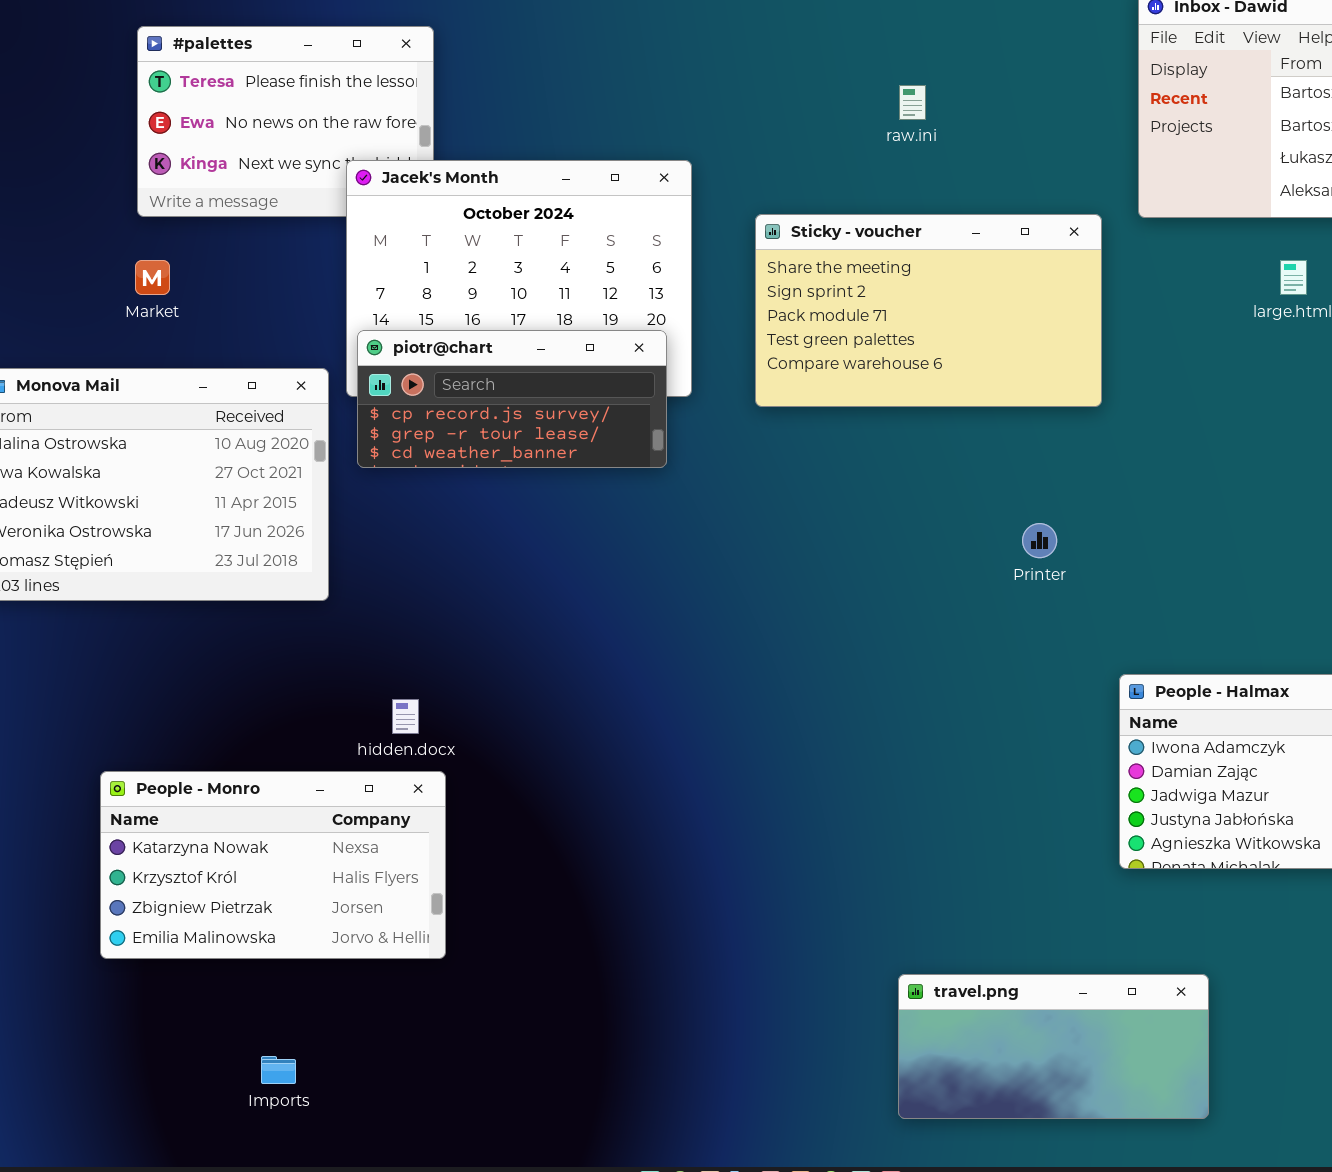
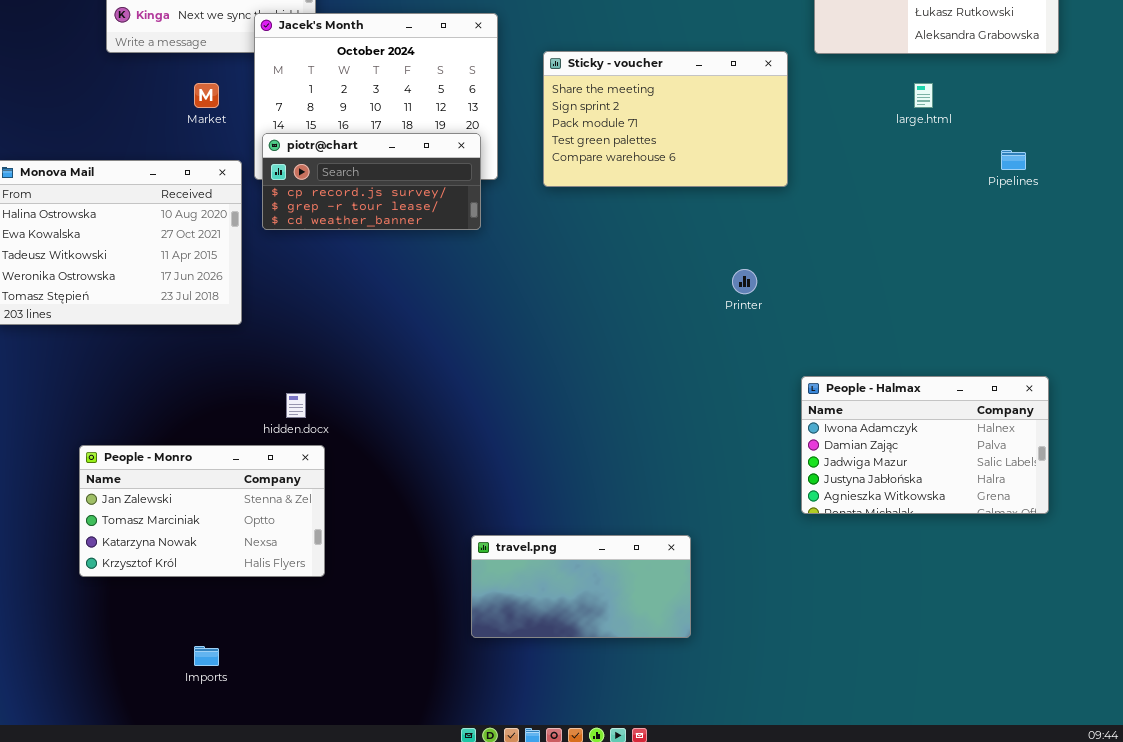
Market: [135,260,170,295] -> [194,83,219,108], moved
People - Monro: [100,771,446,959] -> [79,445,325,577], scrolled up 2 rows
travel.png: [898,974,1209,1119] -> [471,535,691,638], moved

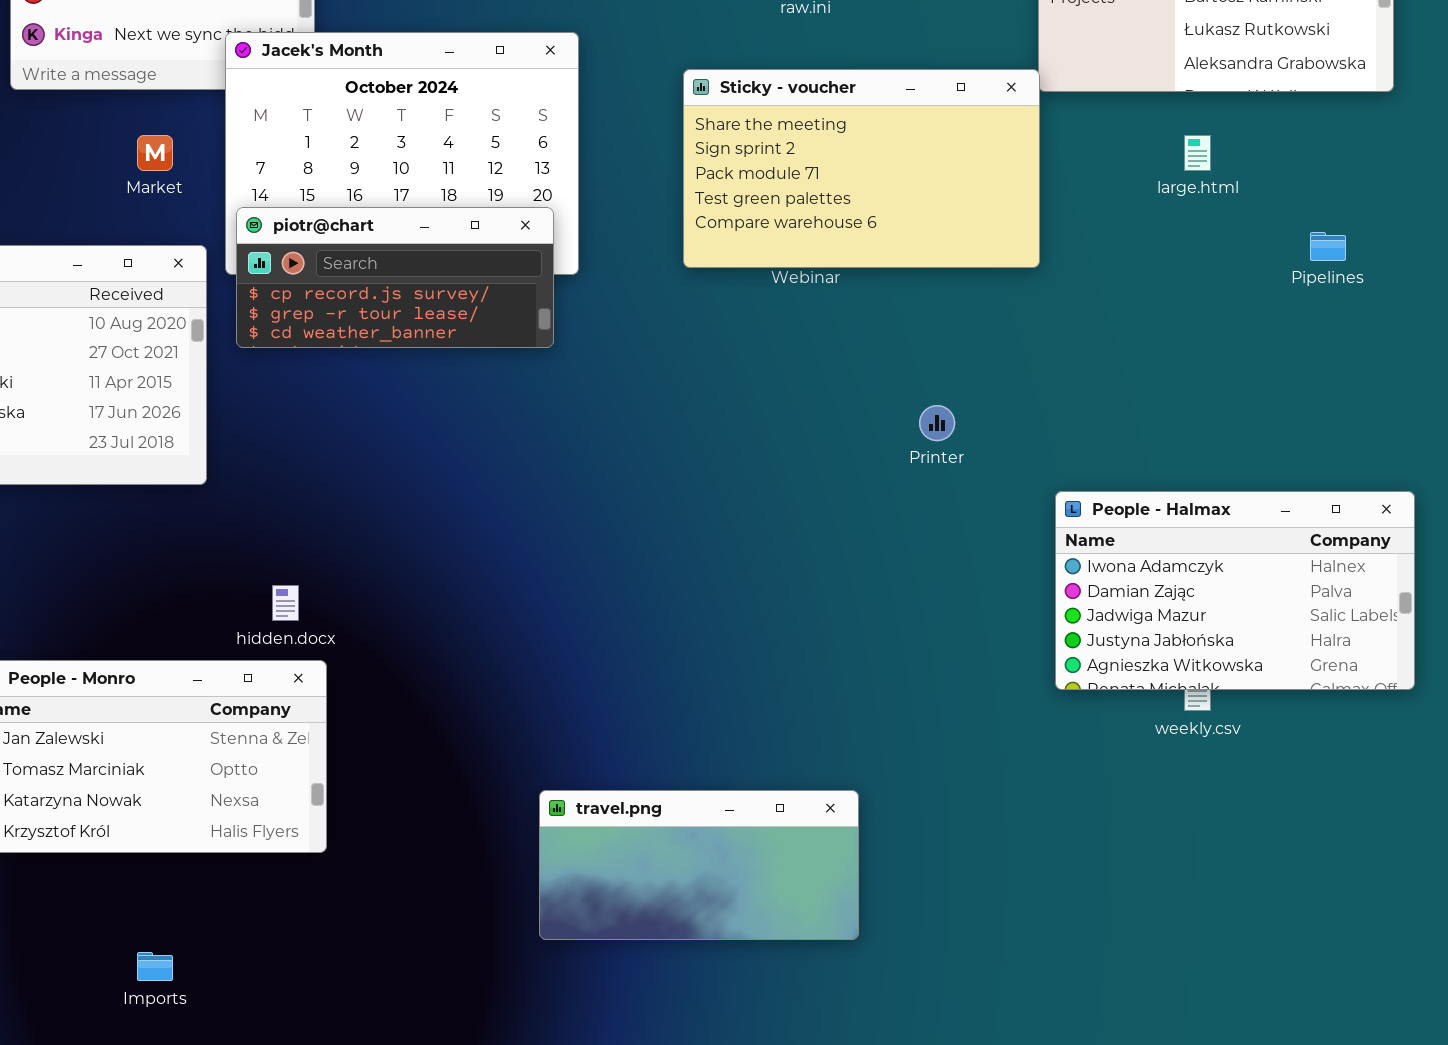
Sticky - voucher: [543,51,788,187] -> [683,69,1040,268], moved
People - Halmax: [801,376,1049,514] -> [1055,491,1415,690], moved

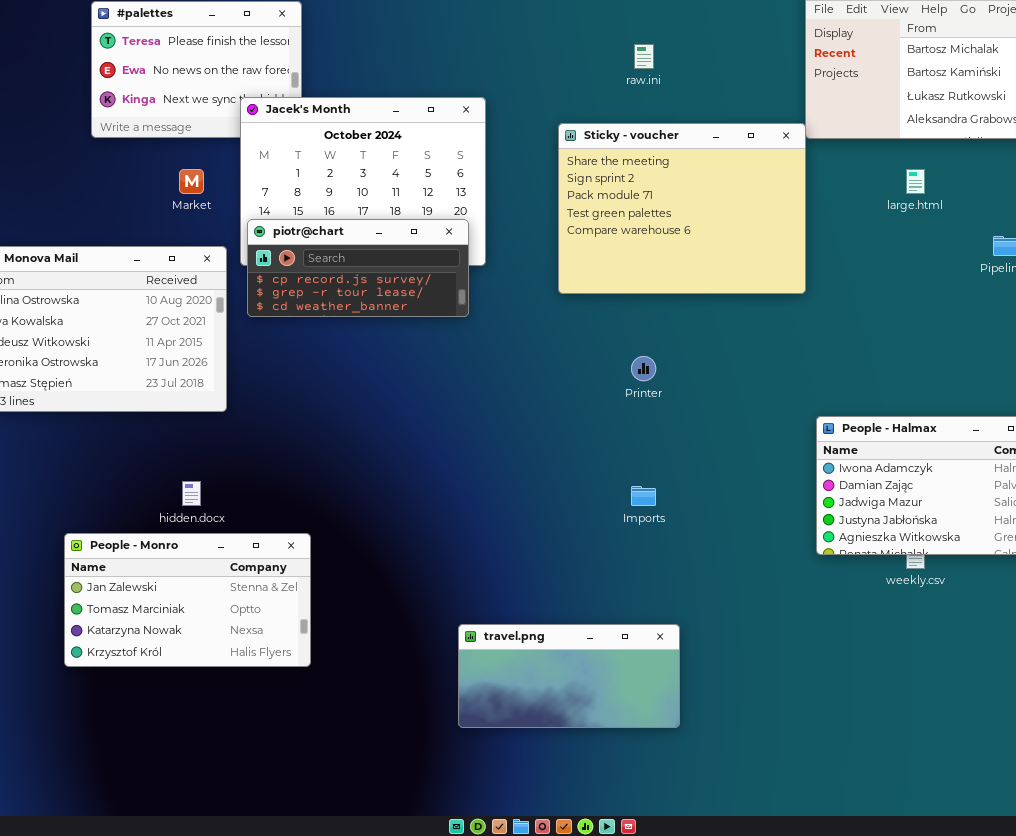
Sticky - voucher: [683,69,1040,268] -> [558,123,806,294], resized
Printer: [919,405,955,441] -> [631,356,656,381], moved
hidden.docx: [272,585,299,621] -> [182,481,201,506], moved
Imports: [137,952,173,981] -> [631,486,656,506], moved

